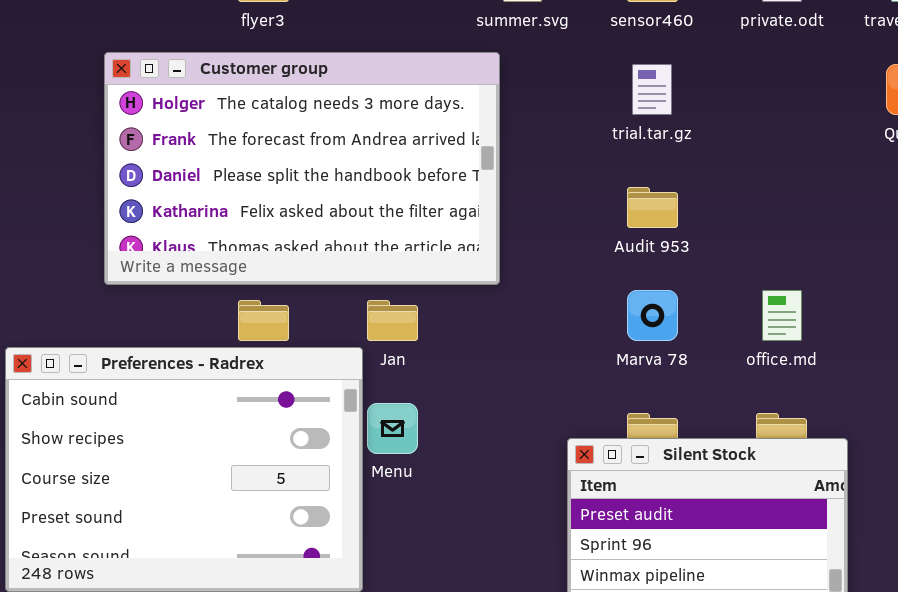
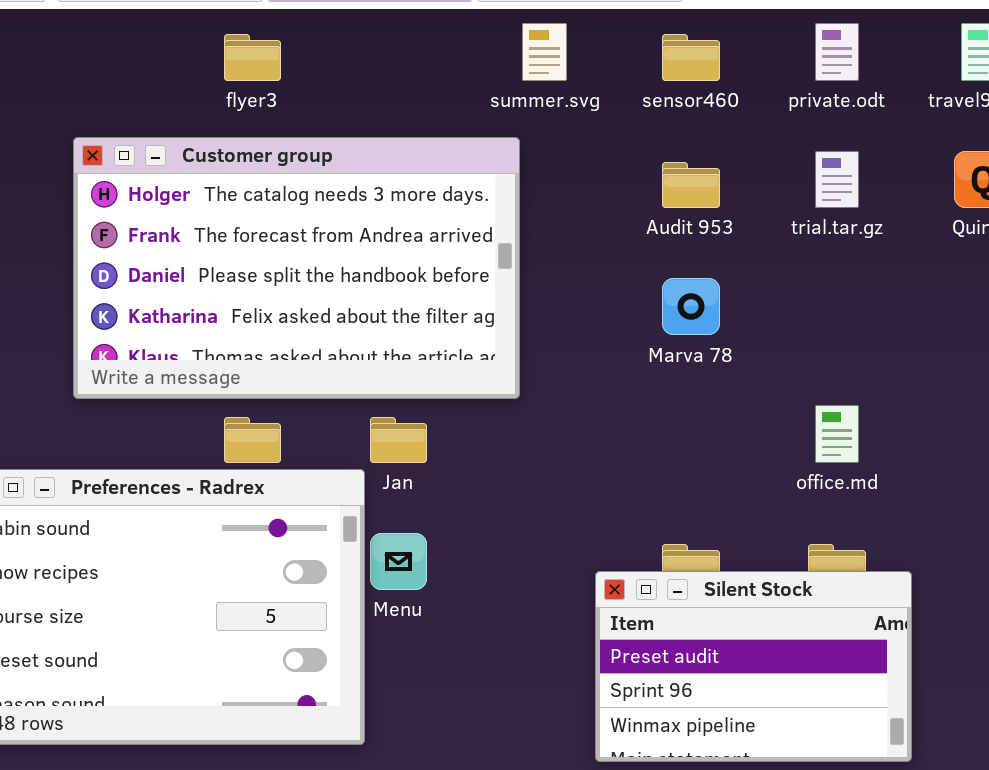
trial.tar.gz: [632,64,672,115] -> [815,151,859,208], moved
Audit 953: [627,187,678,228] -> [662,162,720,208], moved
Marva 78: [627,290,678,341] -> [662,278,720,335], moved

